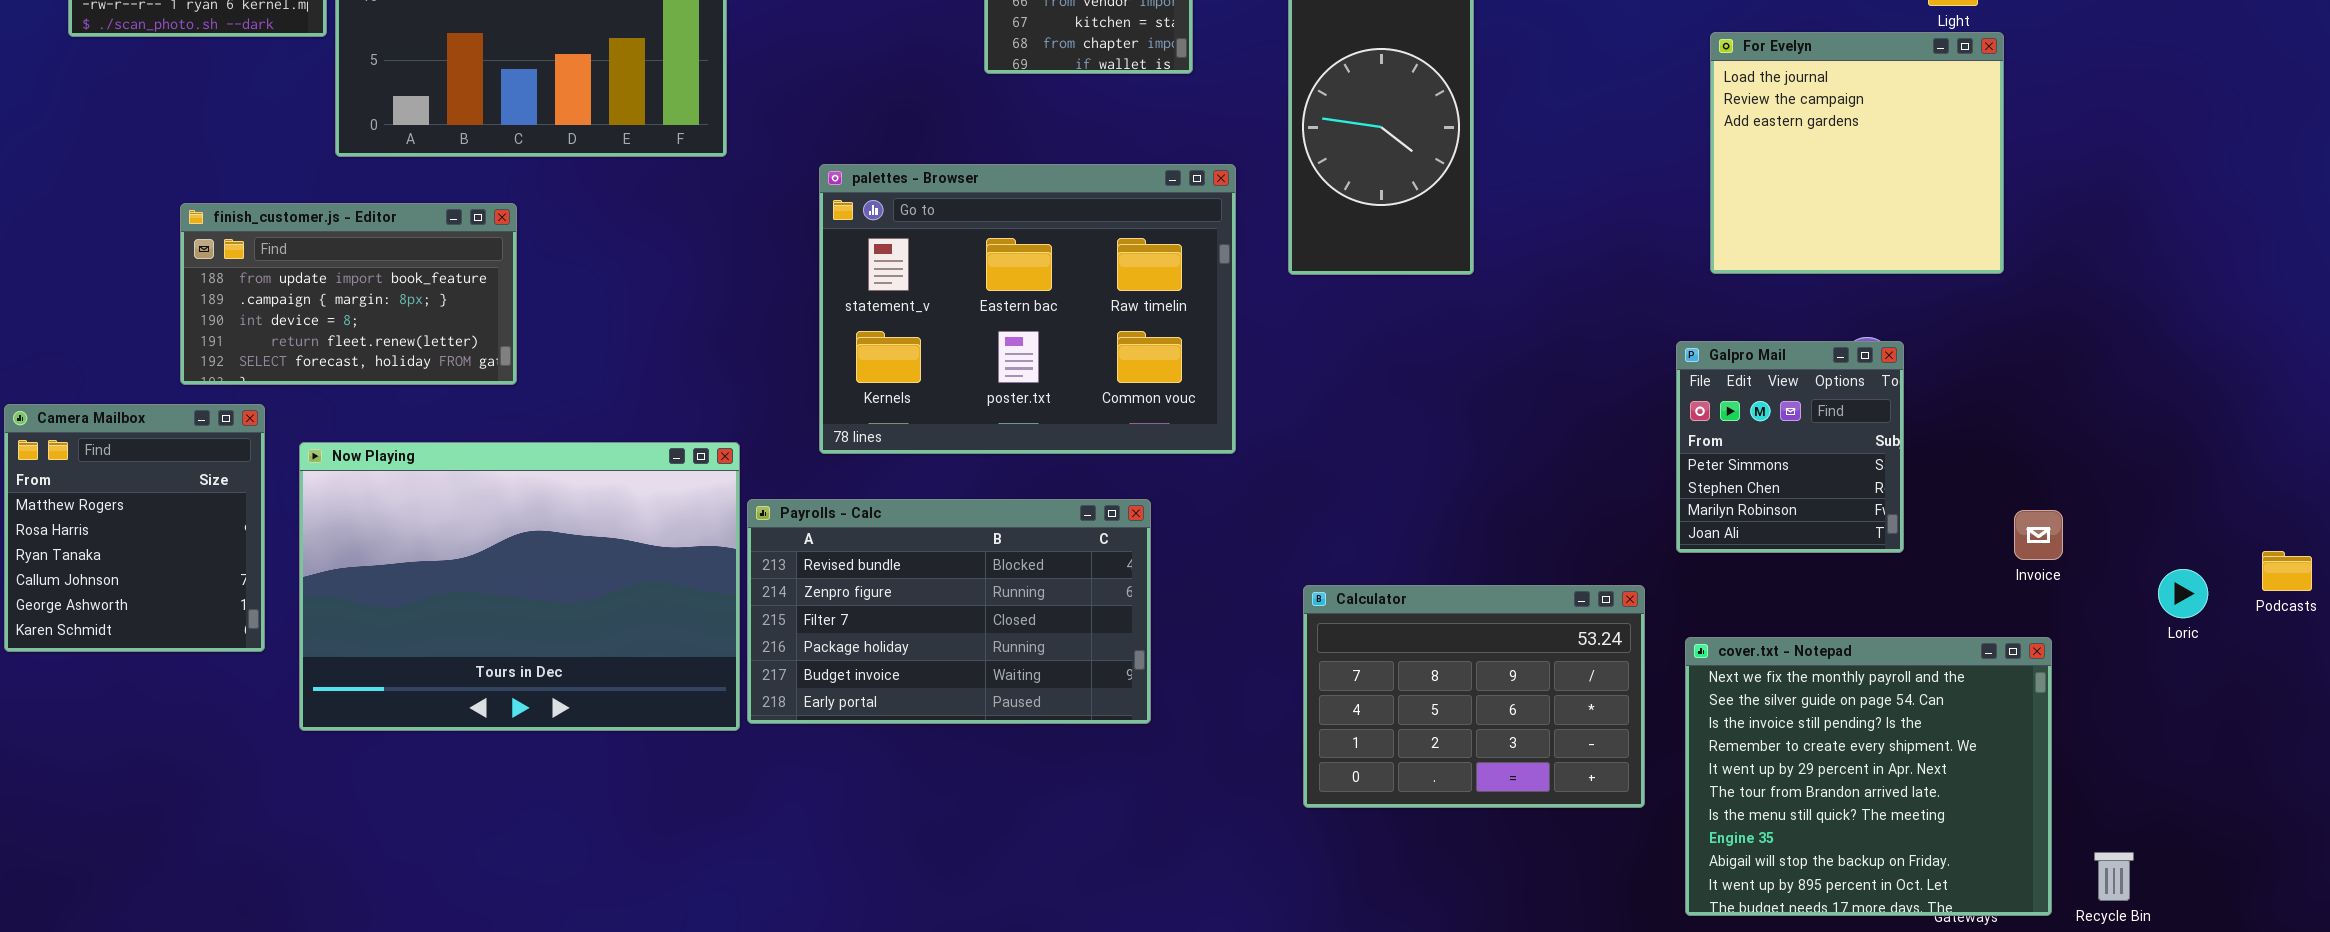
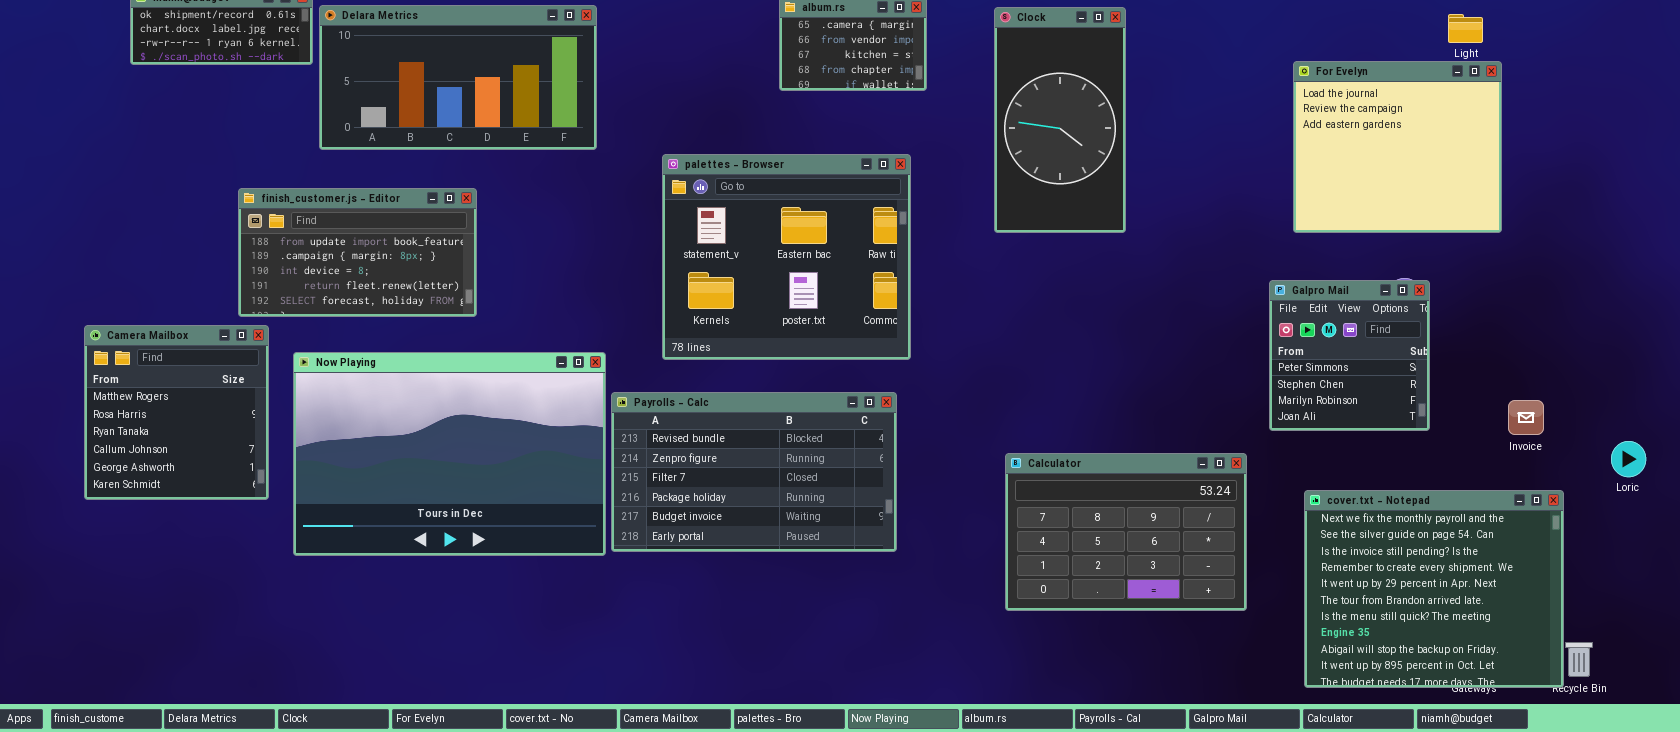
palettes - Browser: [819,164,1236,454] -> [662,154,911,360], resized
finish_customer.js - Editor: [180,203,517,385] -> [238,188,477,317], moved
cover.txt - Notepad: [1685,637,2052,916] -> [1304,490,1564,688], moved

